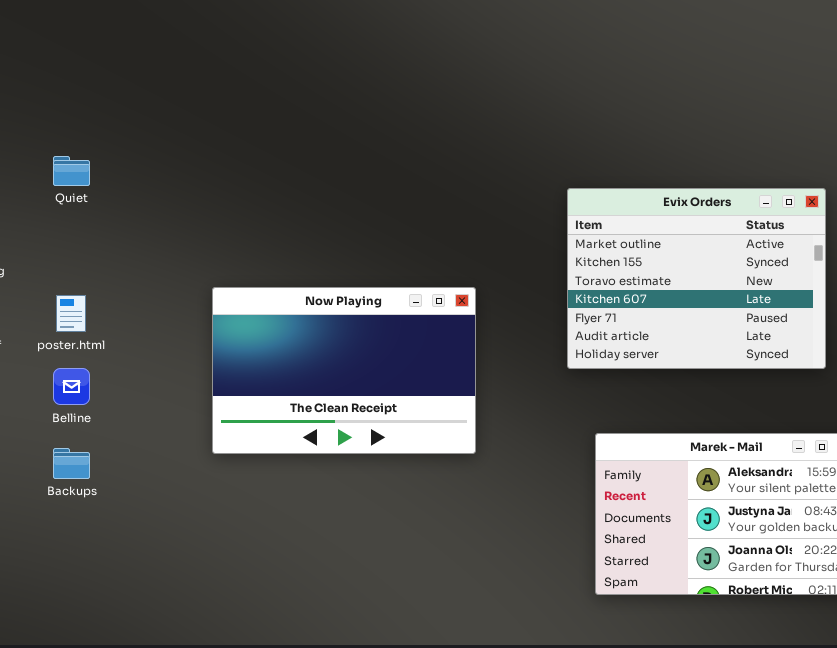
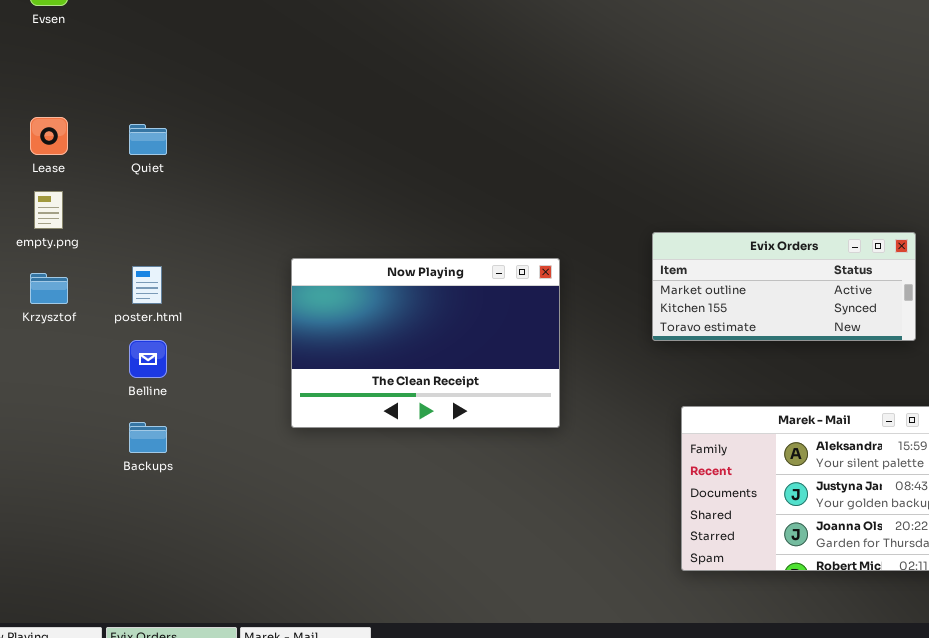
Evix Orders: [567,188,826,369] -> [652,232,916,341], resized

